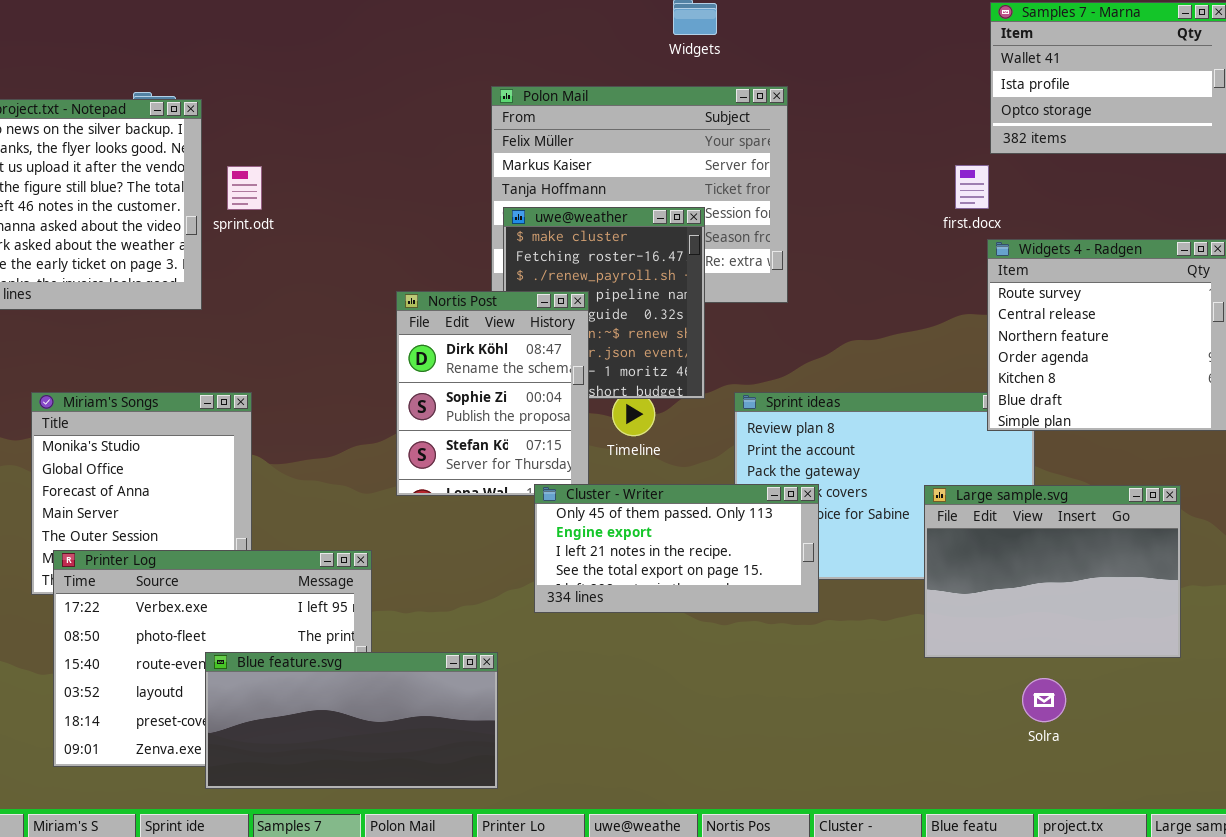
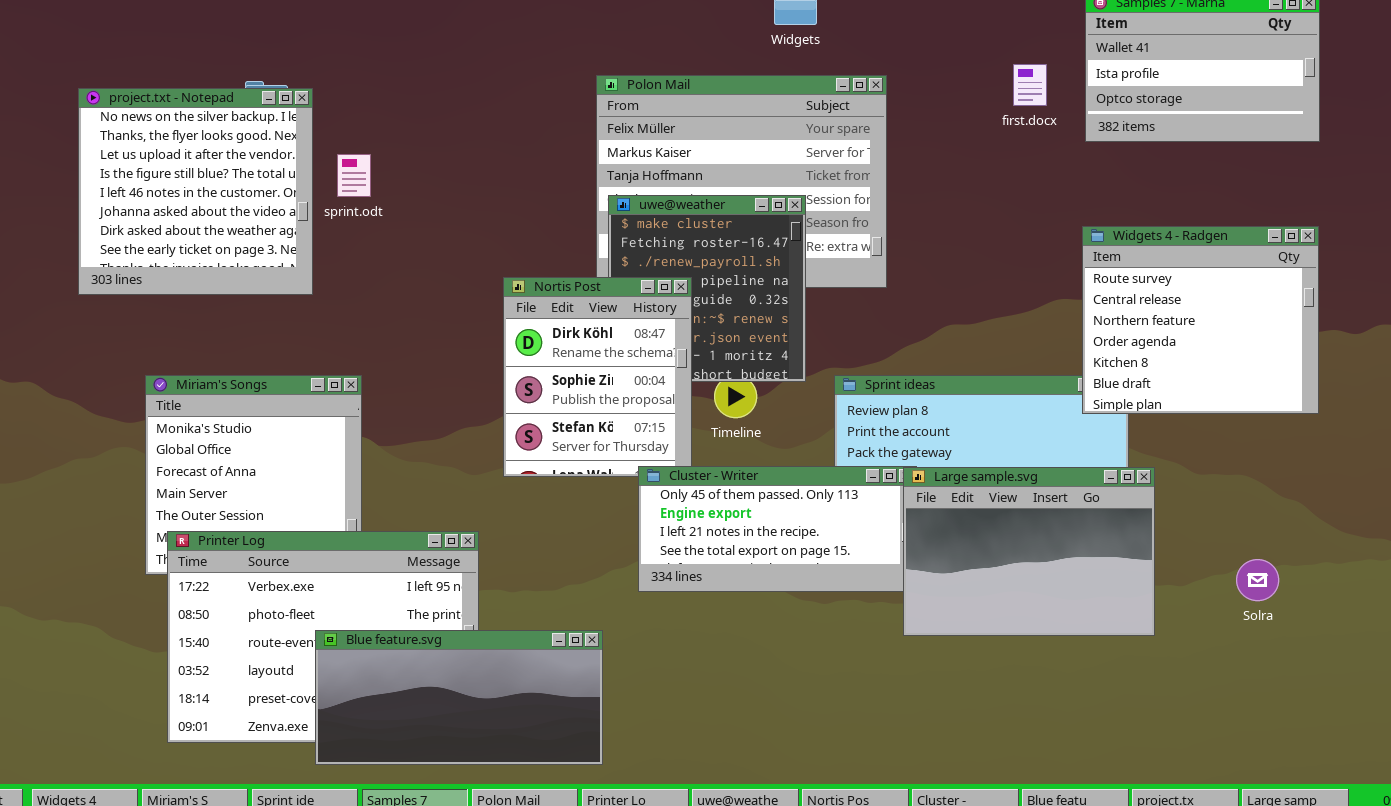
first.docx: [955,165,989,209] -> [1013,64,1047,106], moved
Large sample.svg: [924,485,1181,658] -> [903,467,1155,636], moved
Solra: [1022,678,1066,722] -> [1236,559,1279,601], moved

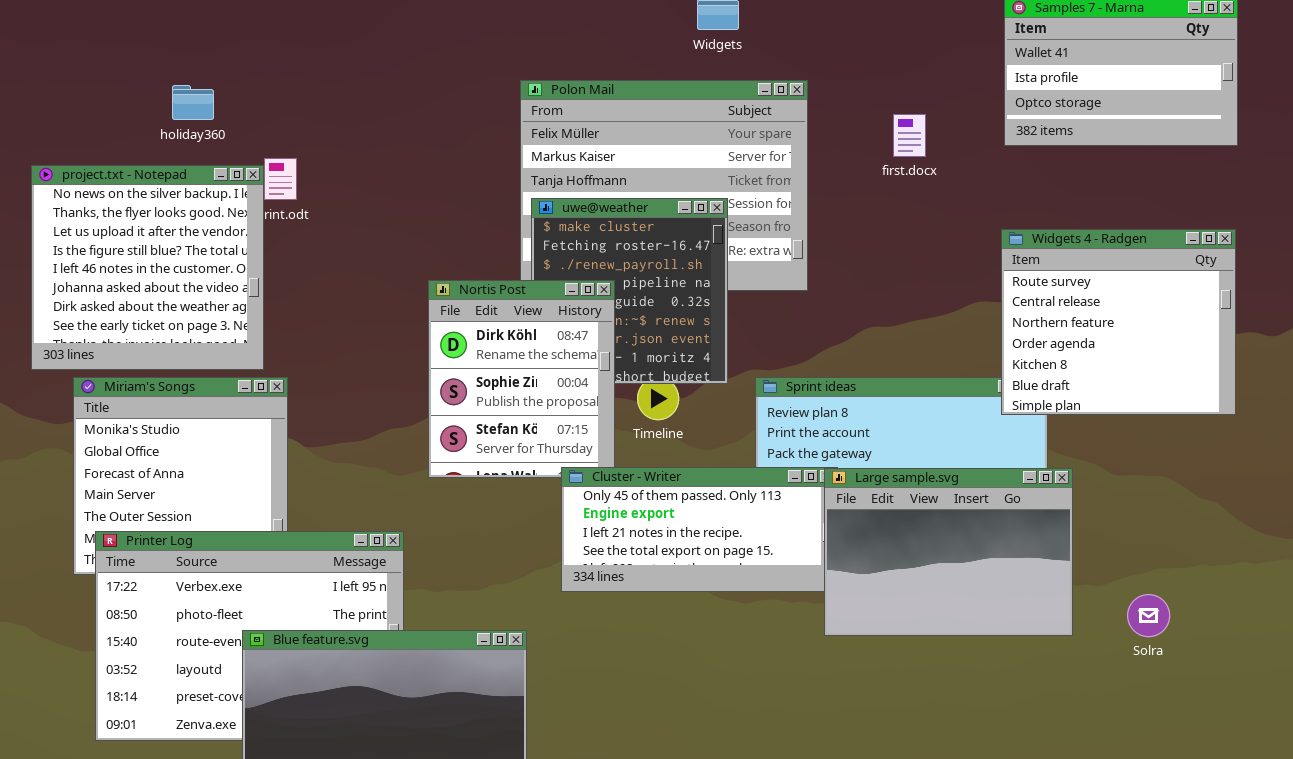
first.docx: [1013,64,1047,106] -> [893,114,926,157], moved
project.txt - Notepad: [78,88,313,295] -> [31,165,264,370], moved
Solra: [1236,559,1279,601] -> [1127,594,1170,637], moved

